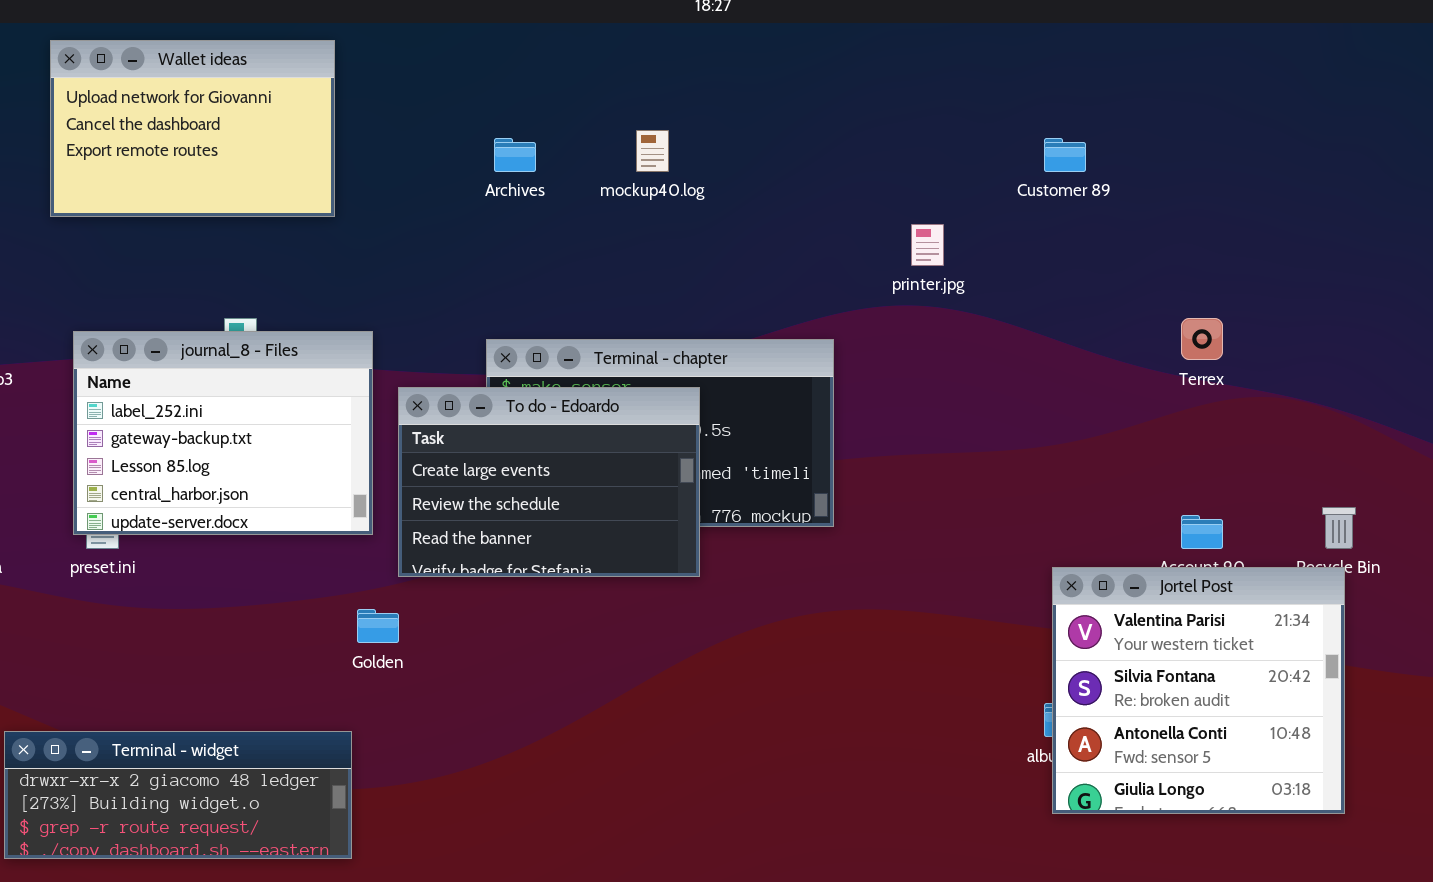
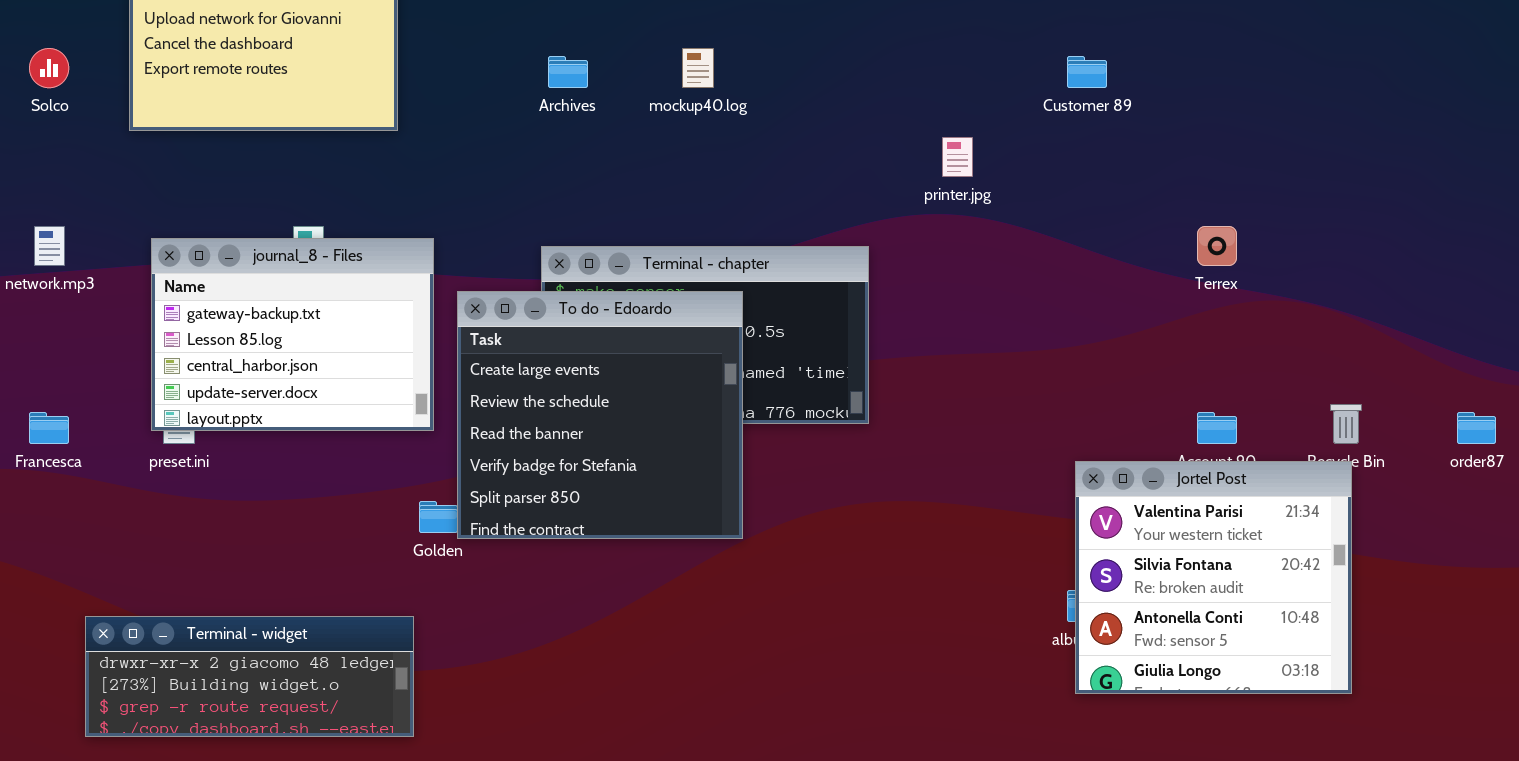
journal_8 - Files: [73,331,373,535] -> [151,238,434,431], scrolled down 1 row
To do - Edoardo: [398,387,700,577] -> [457,291,743,539], resized

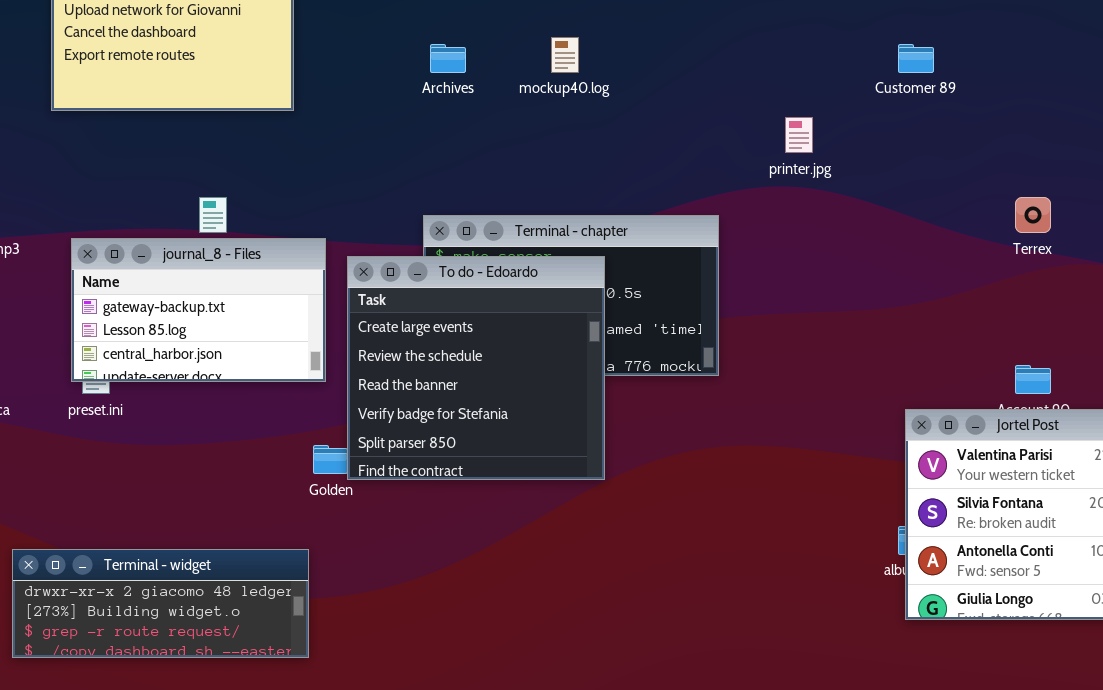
journal_8 - Files: [151,238,434,431] -> [71,238,326,382], resized

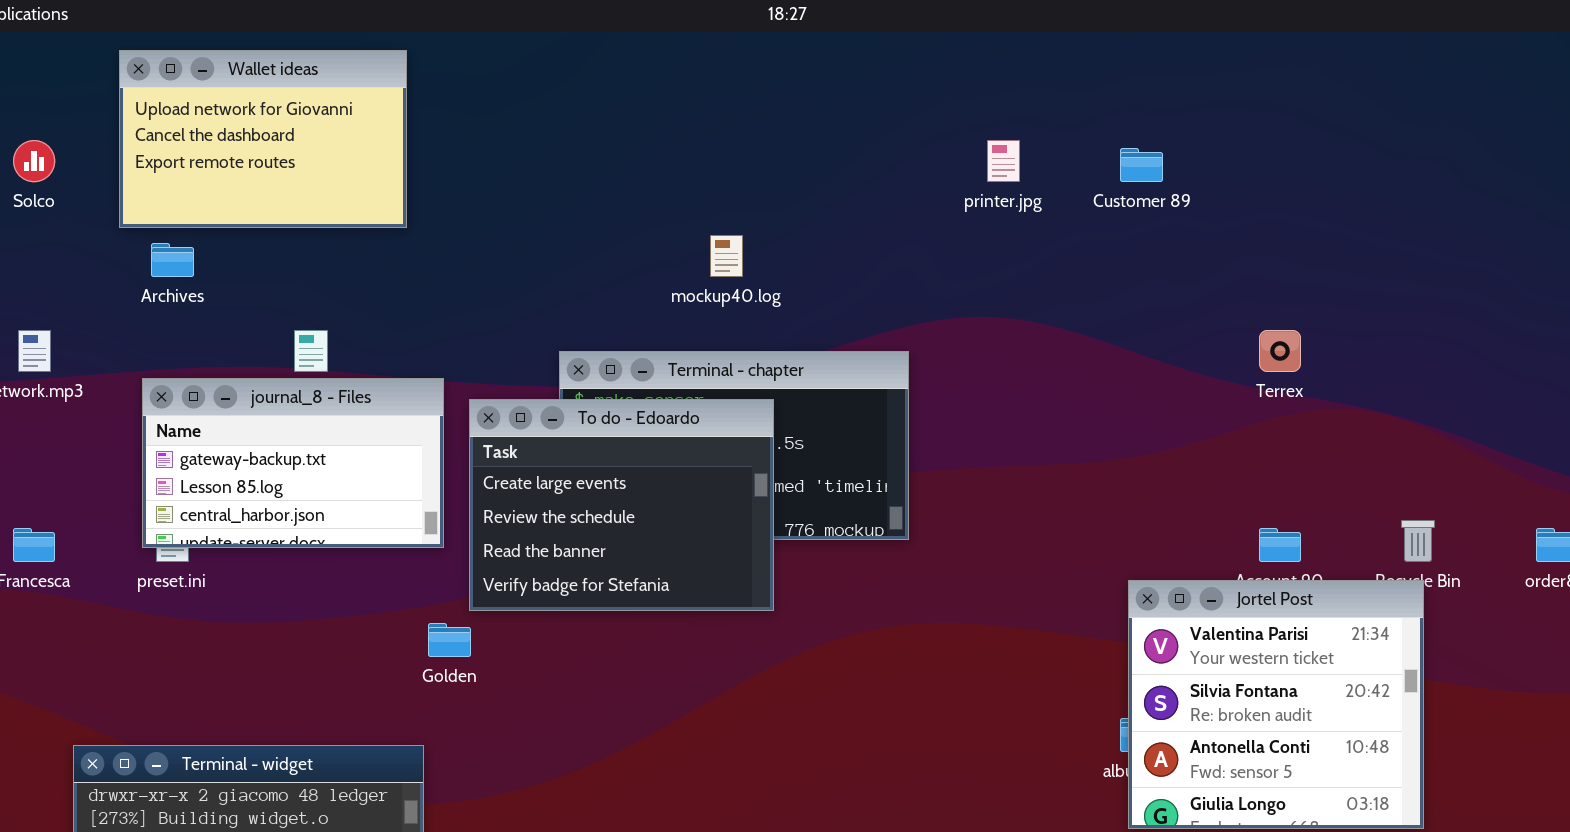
mockup40.log: [551,37,579,73] -> [710,235,743,277], moved
Archives: [430,44,466,73] -> [151,243,194,277], moved
printer.jpg: [785,117,813,153] -> [987,140,1020,182], moved
To do - Edoardo: [347,256,605,480] -> [469,399,774,611], resized

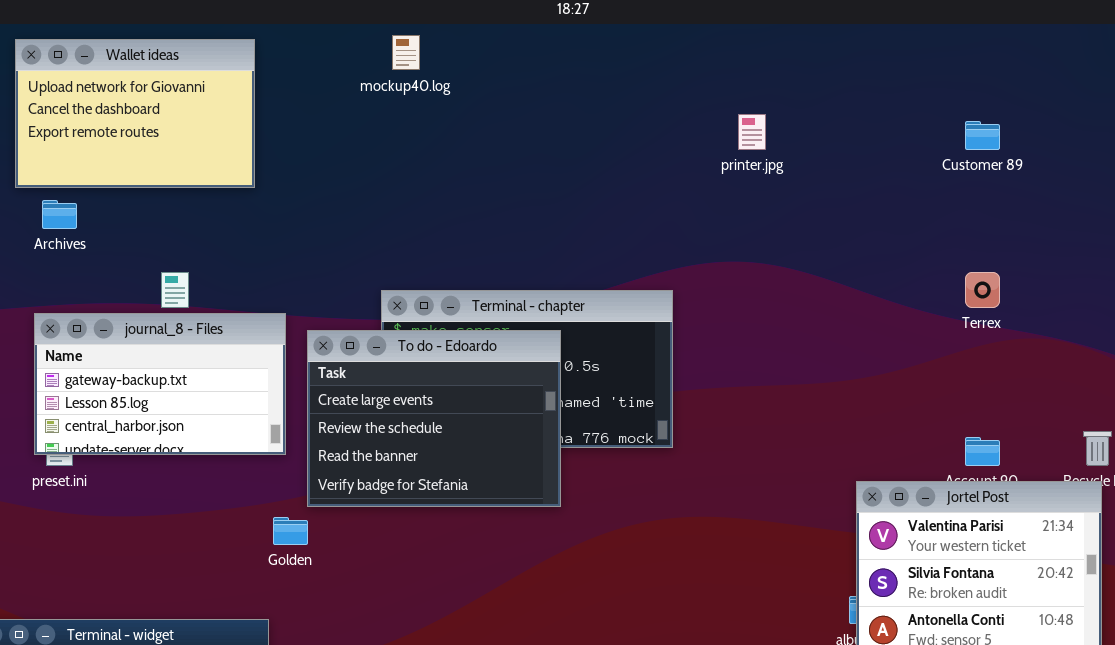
Customer 89: [1120,148,1163,182] -> [965,121,1000,150], moved
mockup40.log: [710,235,743,277] -> [392,35,420,70], moved

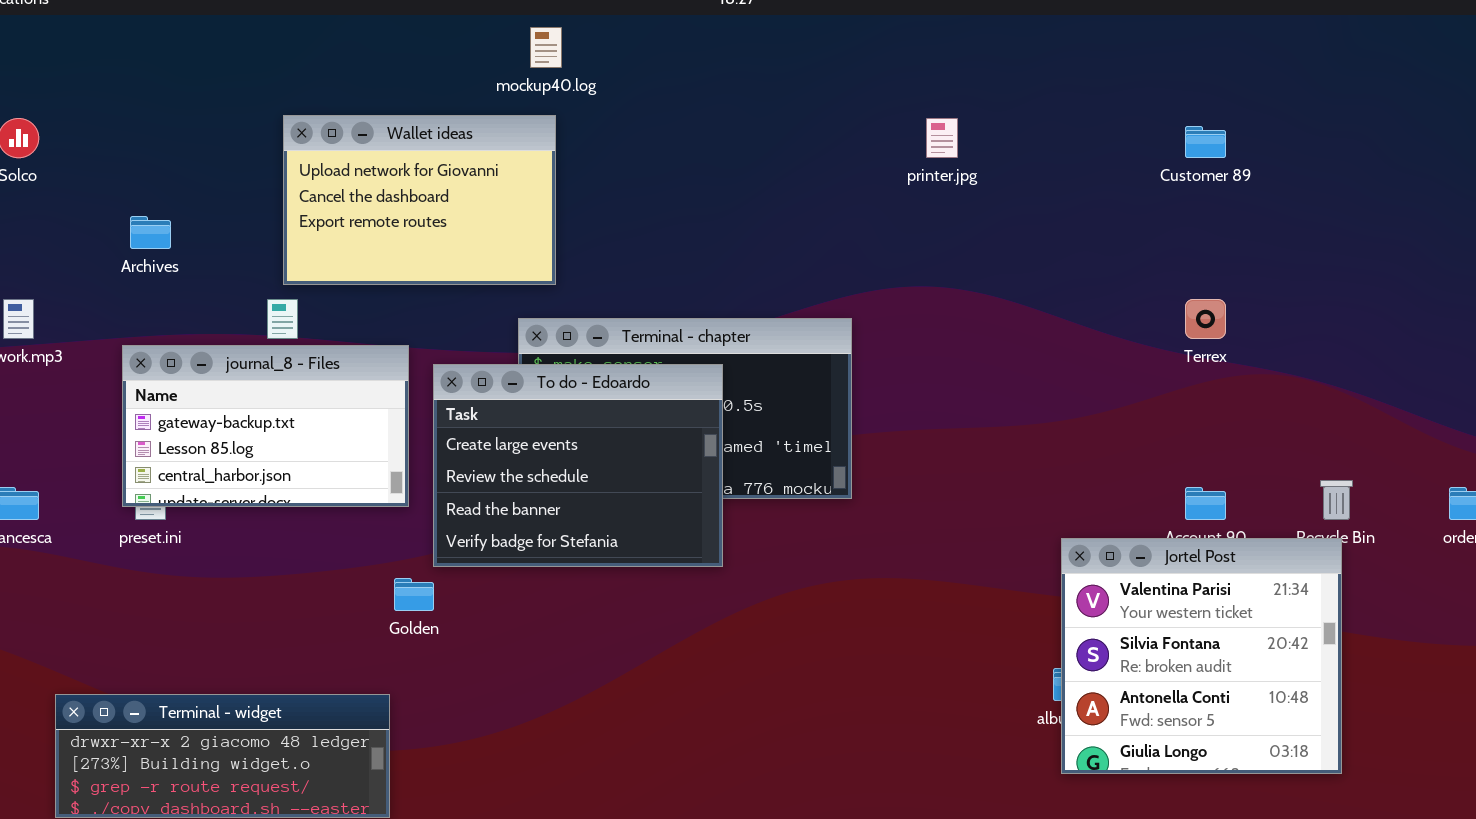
Wallet ideas: [15,39,255,188] -> [283,115,556,285], moved

